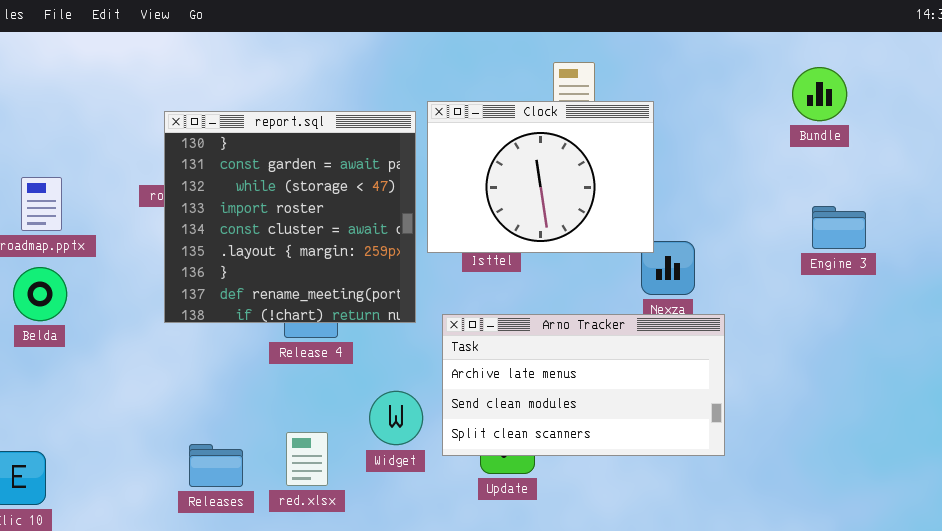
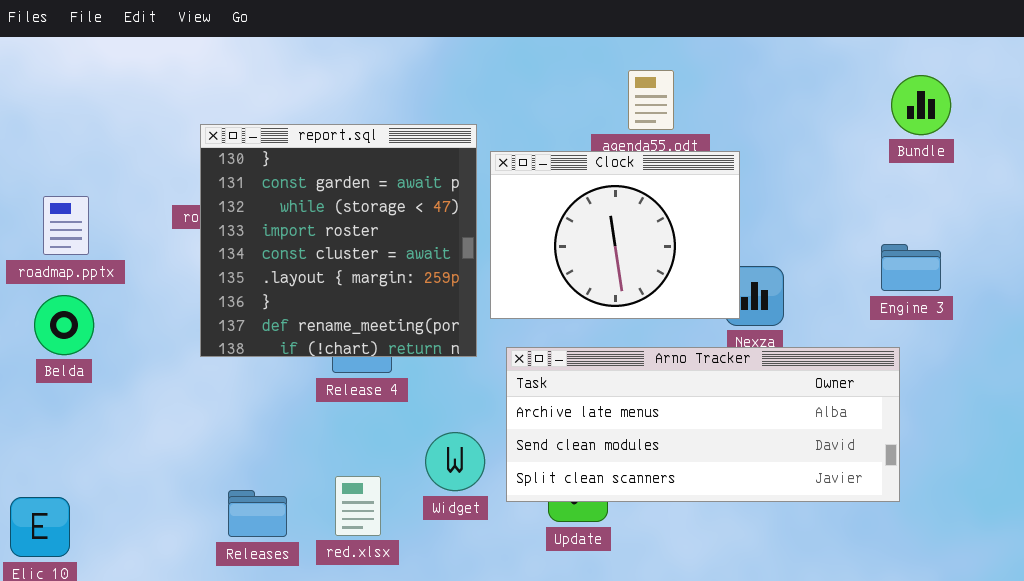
Clock: [427,101,654,253] -> [490,151,740,319], moved
Engine 3: [812,206,866,249] -> [881,244,941,291], moved
Arno Tracker: [442,314,725,456] -> [506,347,900,502], resized

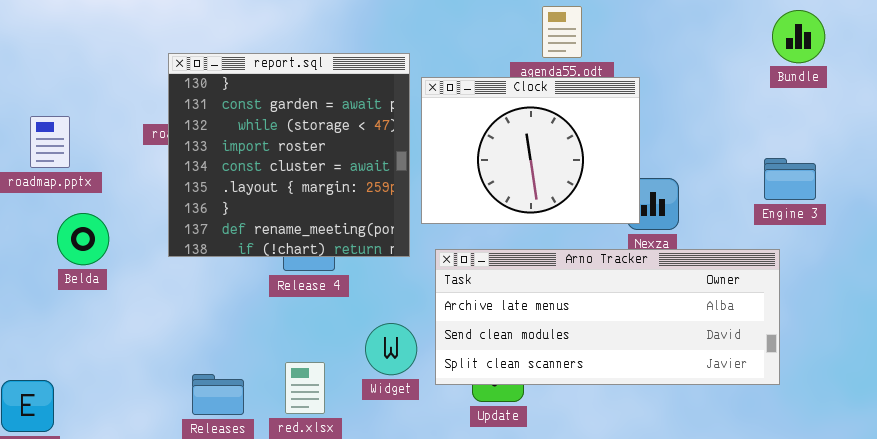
Belda: [34,295,94,355] -> [57,213,109,265], moved

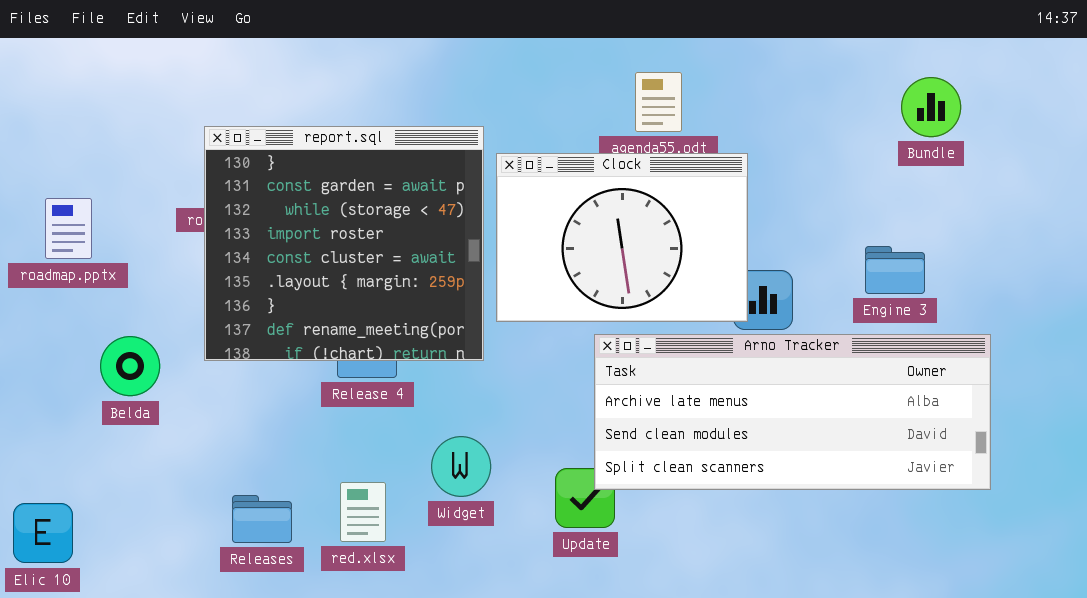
Engine 3: [764,158,816,200] -> [865,246,925,294], moved
Belda: [57,213,109,265] -> [100,336,160,396], moved
Arno Tracker: [435,249,780,385] -> [594,334,991,490], moved

